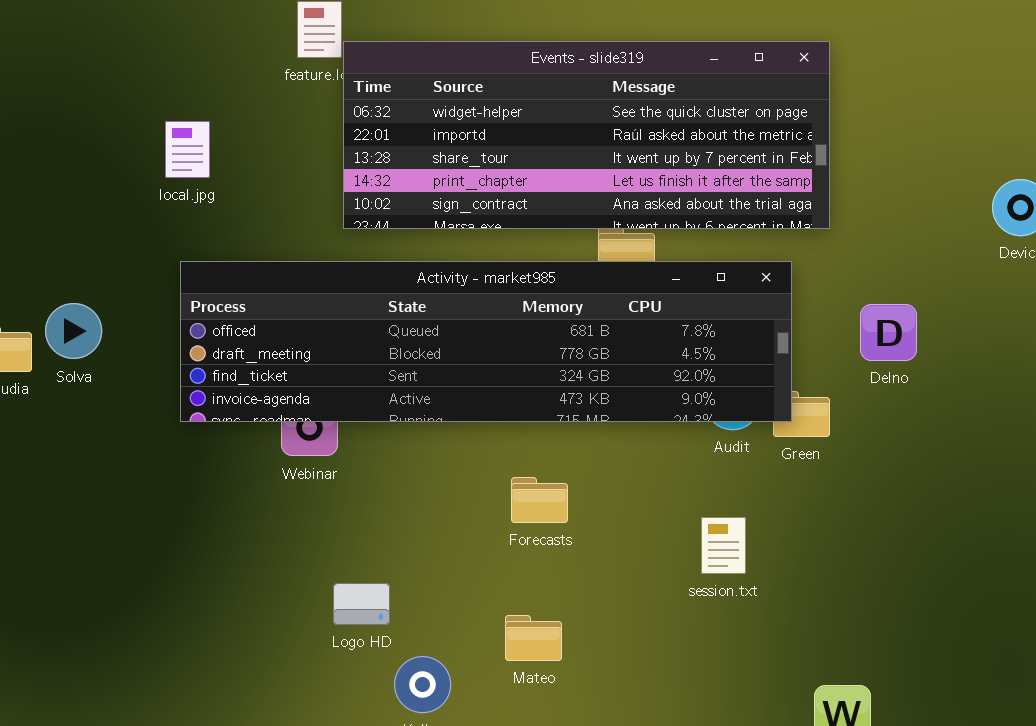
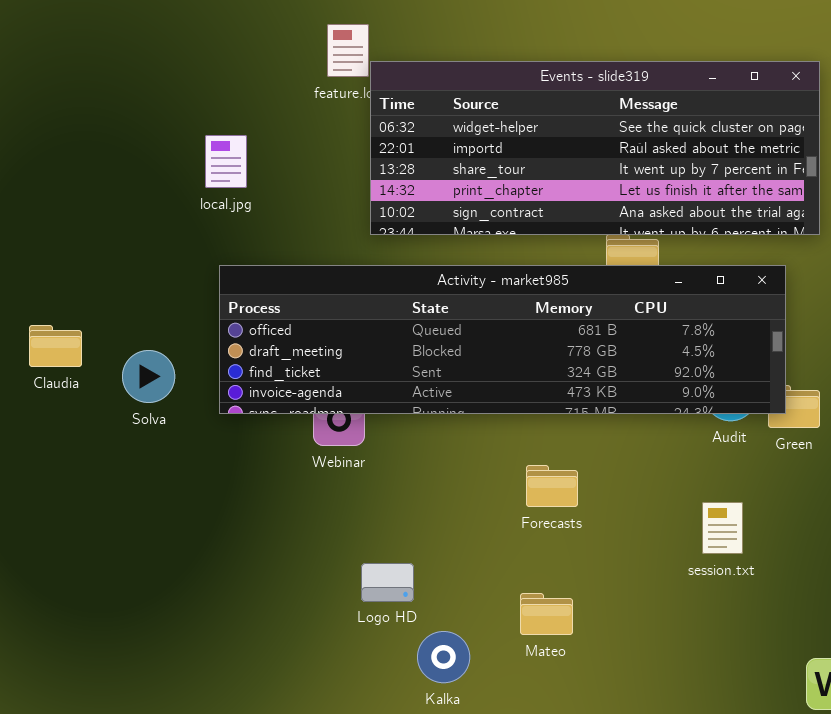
Solva: [45,303,102,359] -> [122,350,175,403], moved

